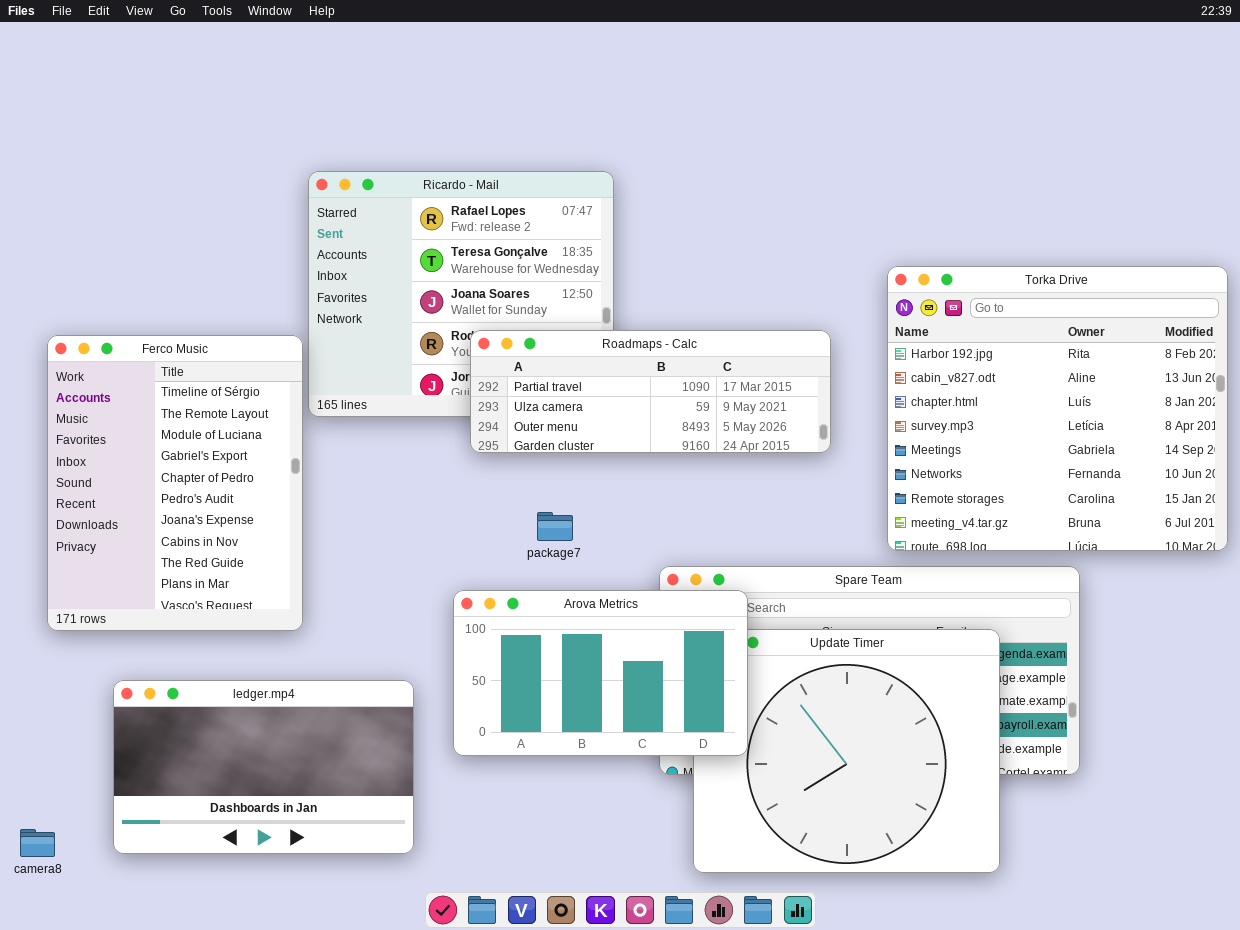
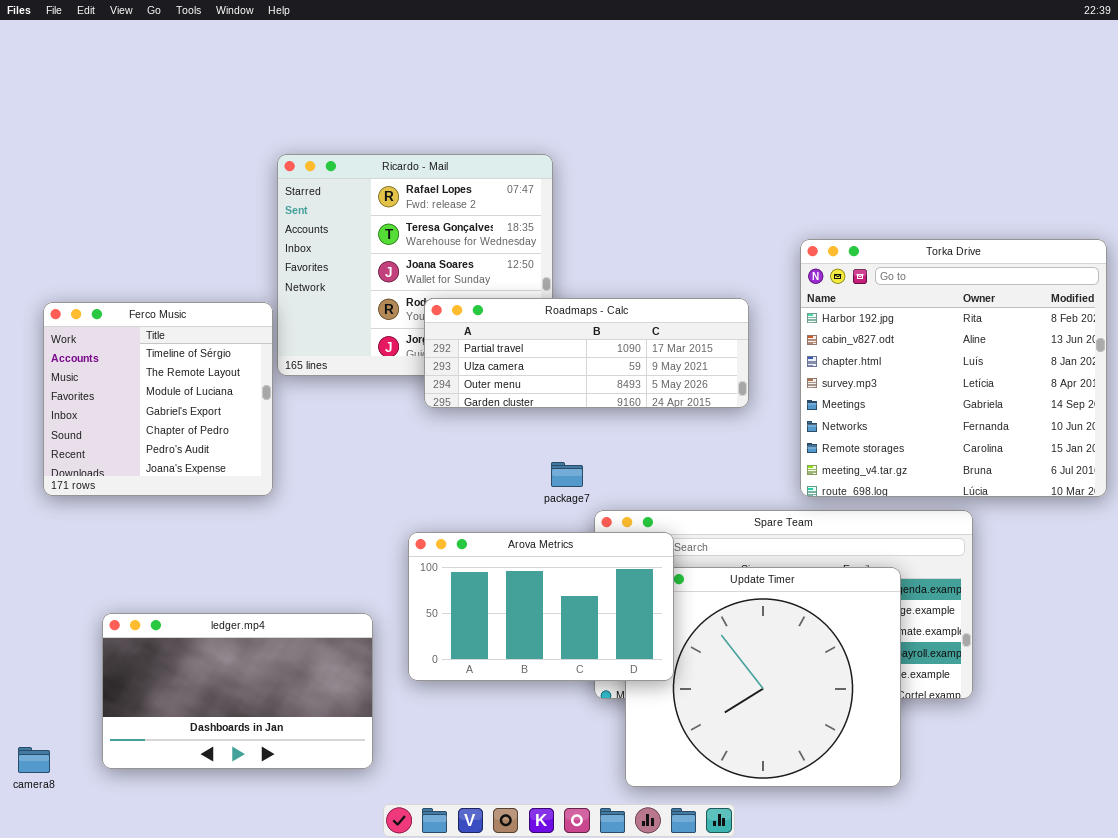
Ferco Music: [47,335,303,631] -> [43,302,273,496], resized
package7: [537,512,573,541] -> [551,462,583,487], moved

